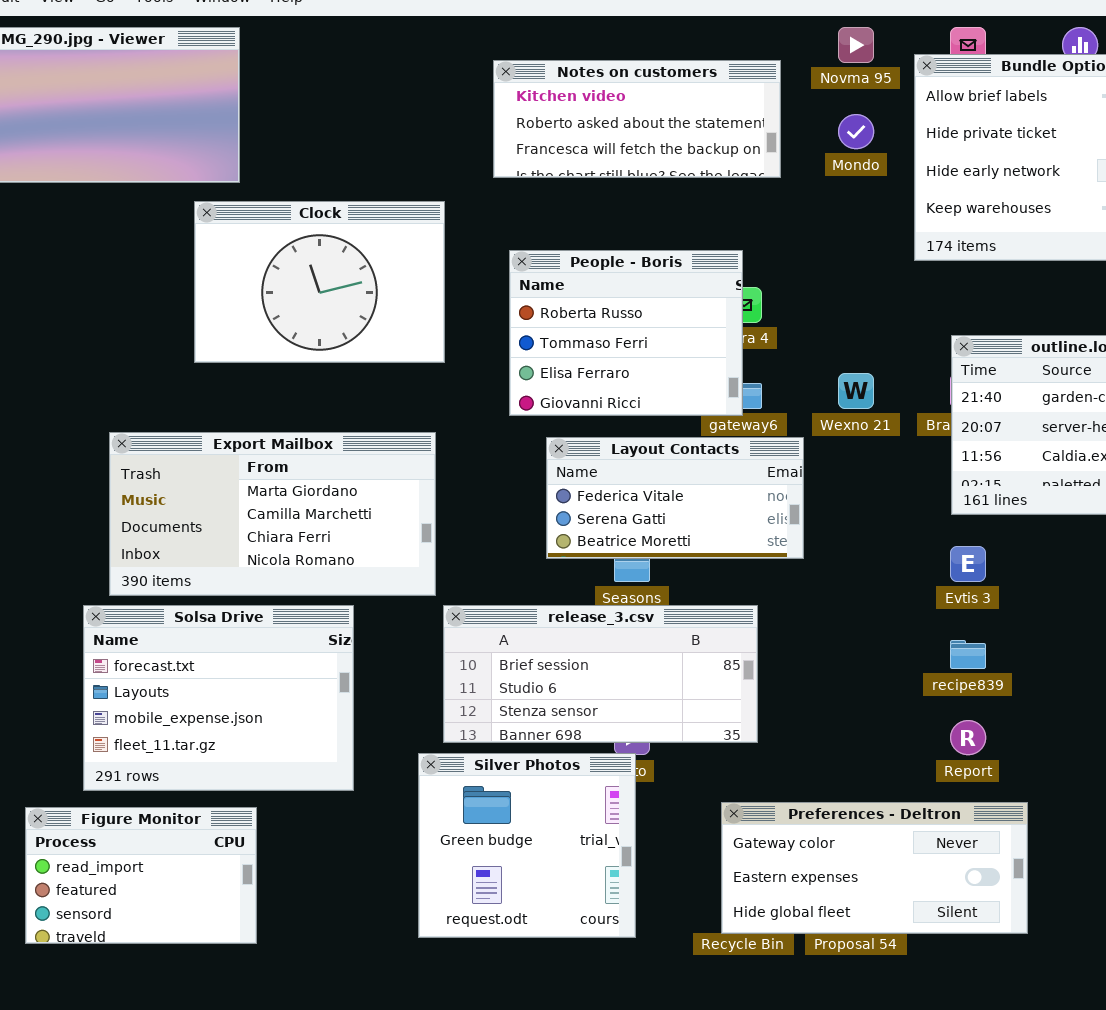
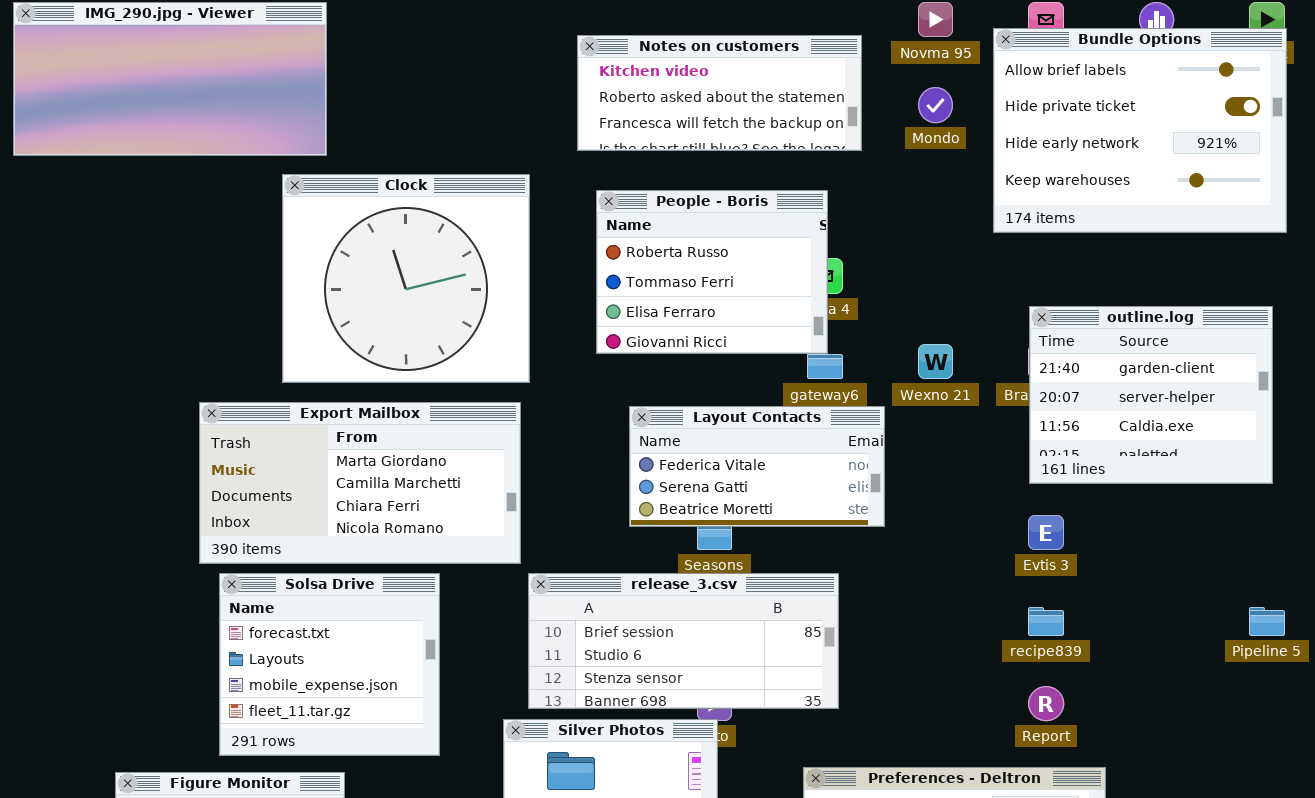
Clock: [194,201,445,363] -> [282,174,530,383], resized
People - Boris: [509,250,743,416] -> [596,190,828,354], moved
Solsa Drive: [83,605,354,791] -> [219,573,440,756], resized

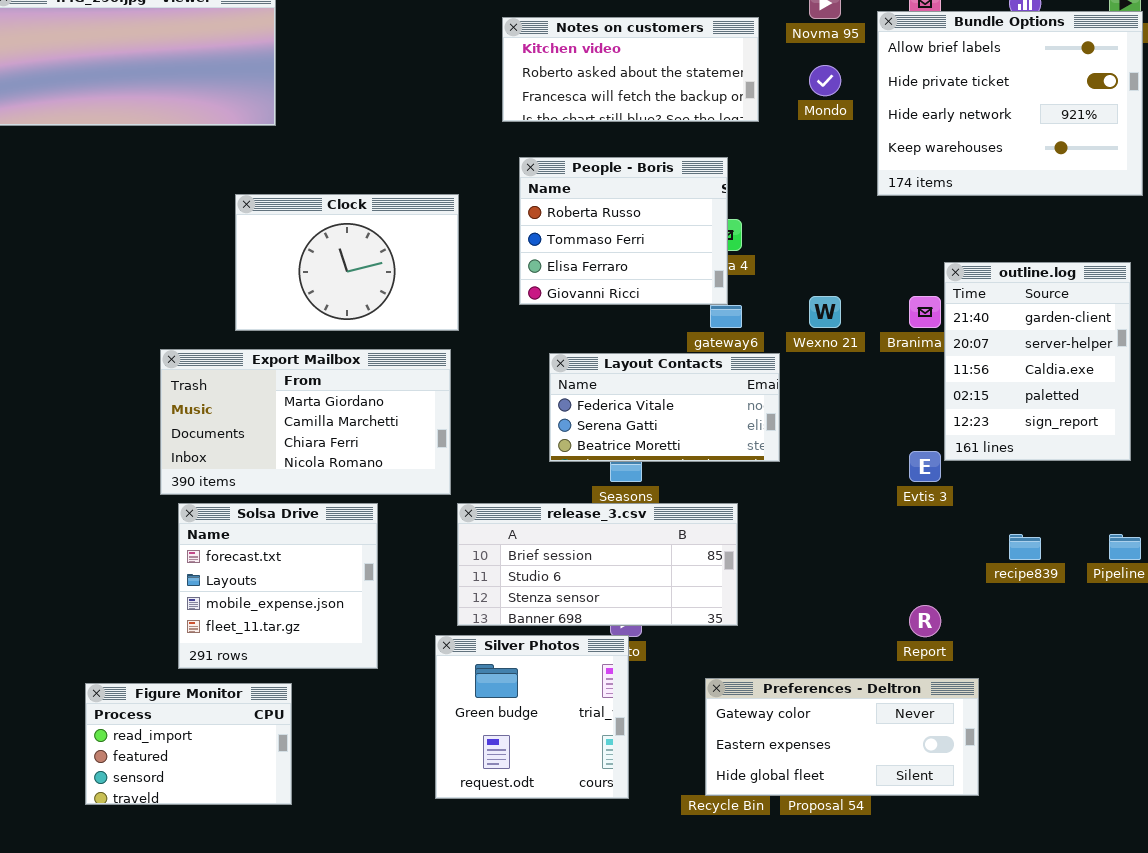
Clock: [282,174,530,383] -> [235,194,459,331], resized
outline.log: [1029,306,1273,484] -> [944,262,1131,461], resized
recipe839: [1028,607,1064,636] -> [1009,534,1041,560], moved

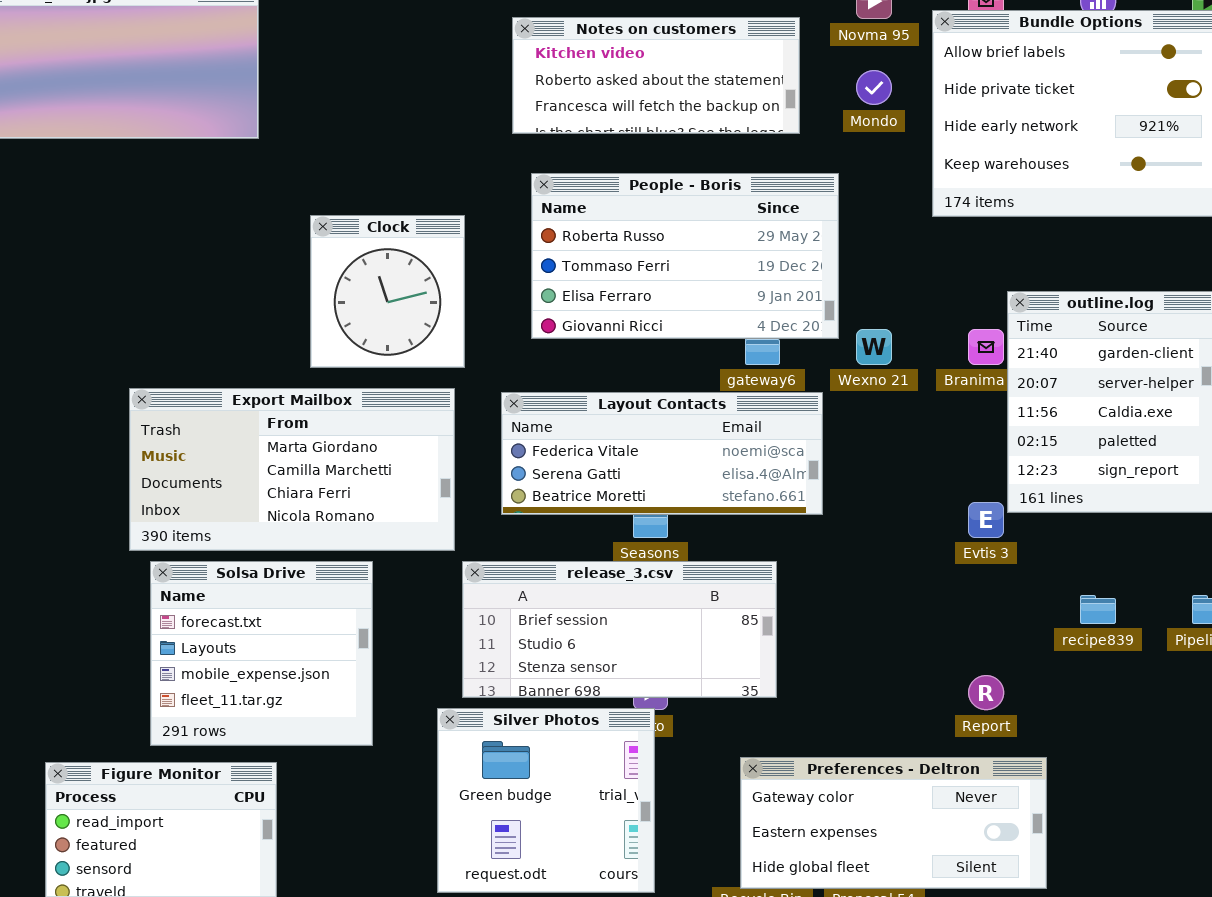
People - Boris: [519,157,728,305] -> [531,173,839,339], resized
Clock: [235,194,459,331] -> [310,215,465,368], resized
Layout Contacts: [549,353,780,462] -> [501,392,823,515], resized

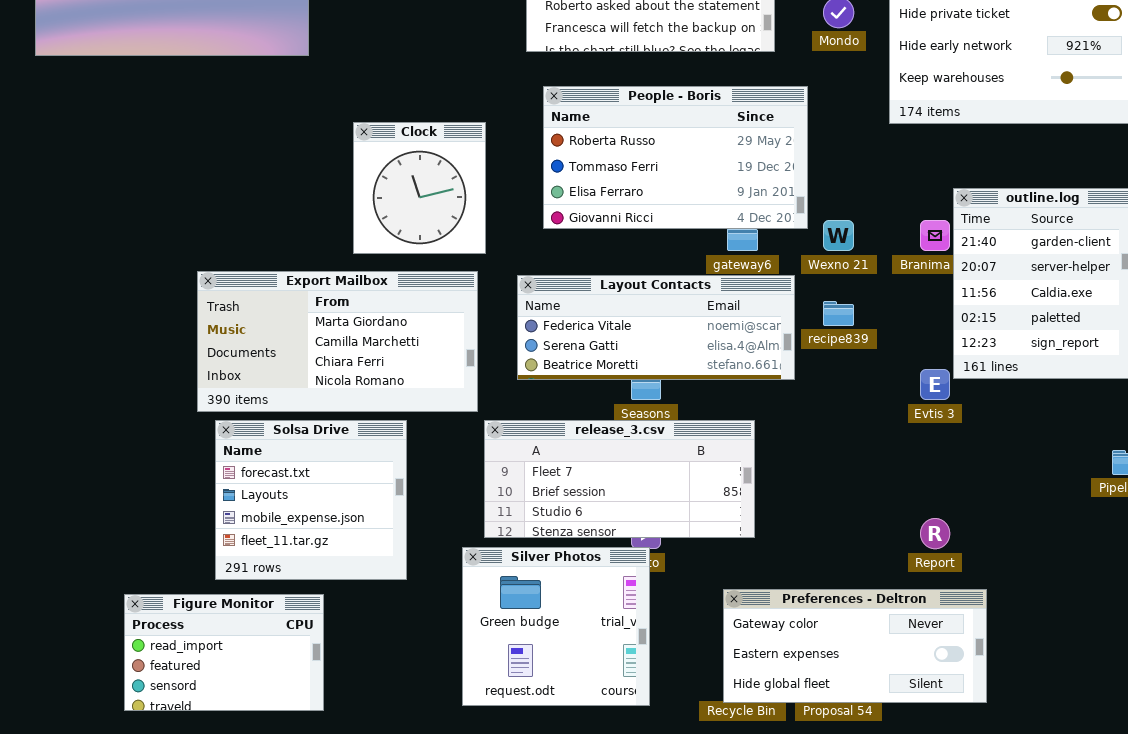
release_3.csv: [462,561,777,698] -> [484,420,755,538], scrolled up 1 row
recipe839: [1080,595,1116,624] -> [823,301,854,326], moved

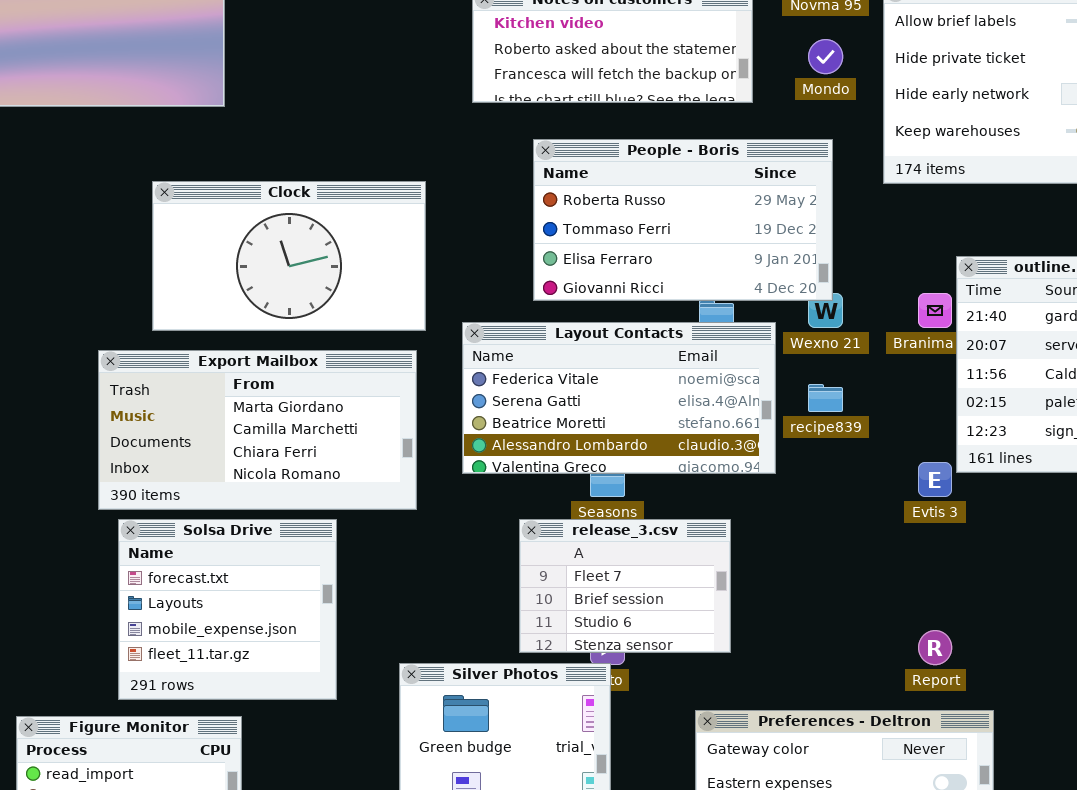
People - Boris: [543,86,808,229] -> [533,139,833,301], moved
Clock: [353,122,486,254] -> [152,181,426,331], resized
Layout Contacts: [517,275,795,380] -> [462,322,776,474], resized
release_3.csv: [484,420,755,538] -> [519,519,731,653], resized

